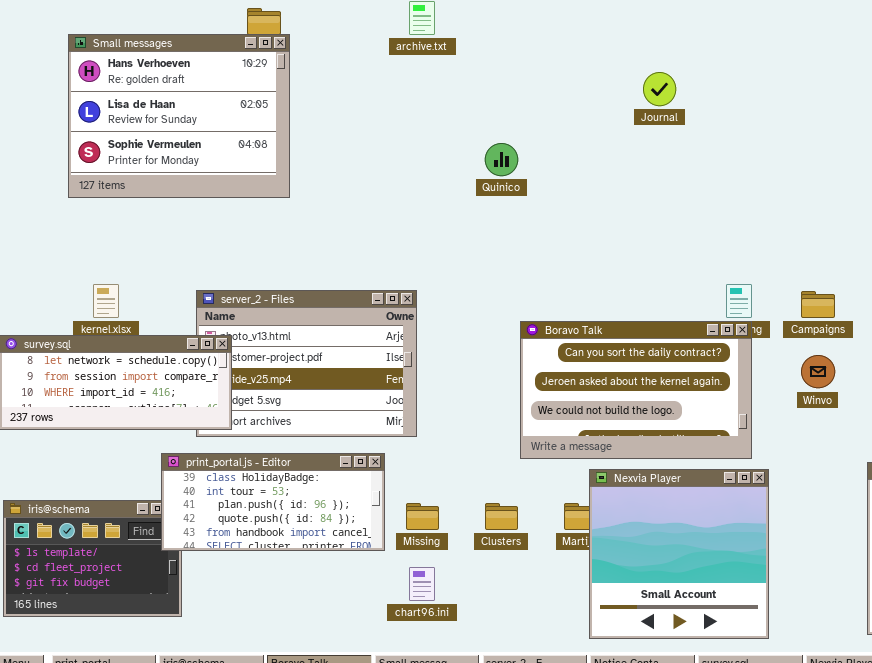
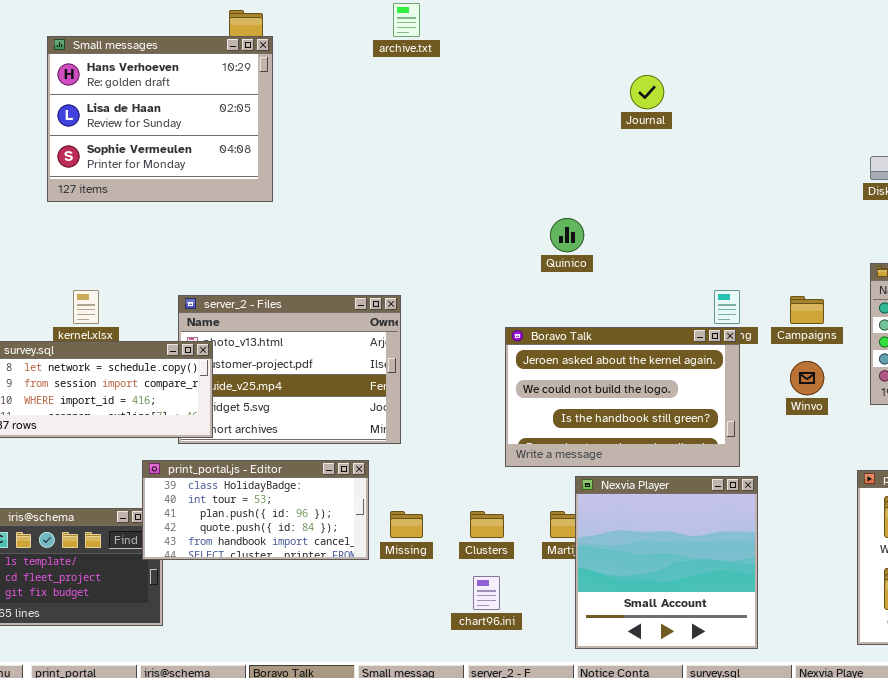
Quinico: [485,143,518,176] -> [550,218,584,252], moved
Boravo Talk: [520,321,752,459] -> [505,327,740,467], scrolled down 1 row
chart96.ini: [409,567,435,601] -> [473,576,500,610], moved

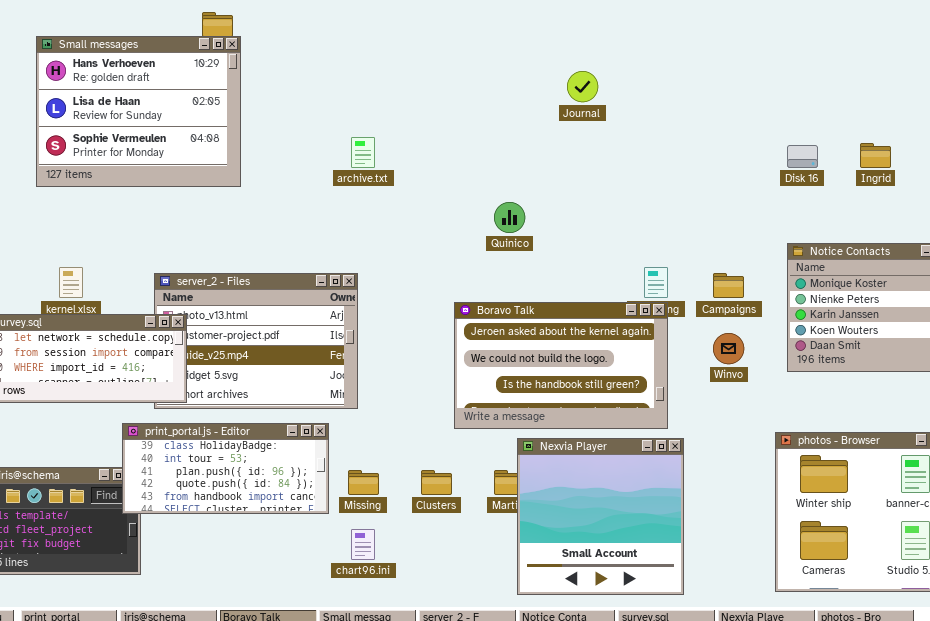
archive.txt: [393,3,420,37] -> [351,137,375,168], moved
chart96.ini: [473,576,500,610] -> [351,529,375,560], moved

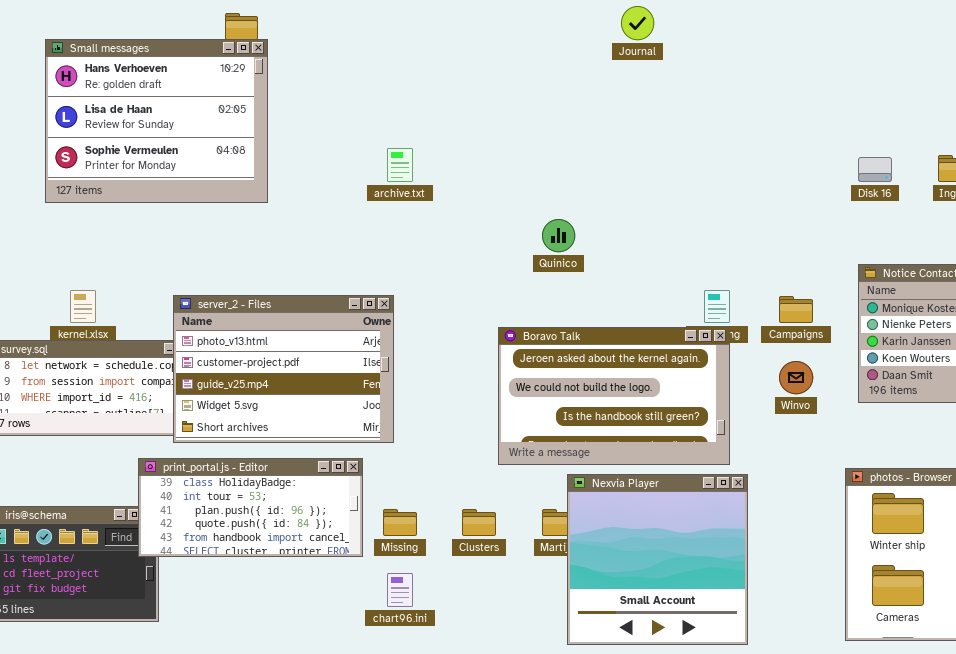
Journal: [567,71,598,102] -> [621,6,654,40], moved
server_2 - Files: [154,273,358,409] -> [173,295,394,443], raised

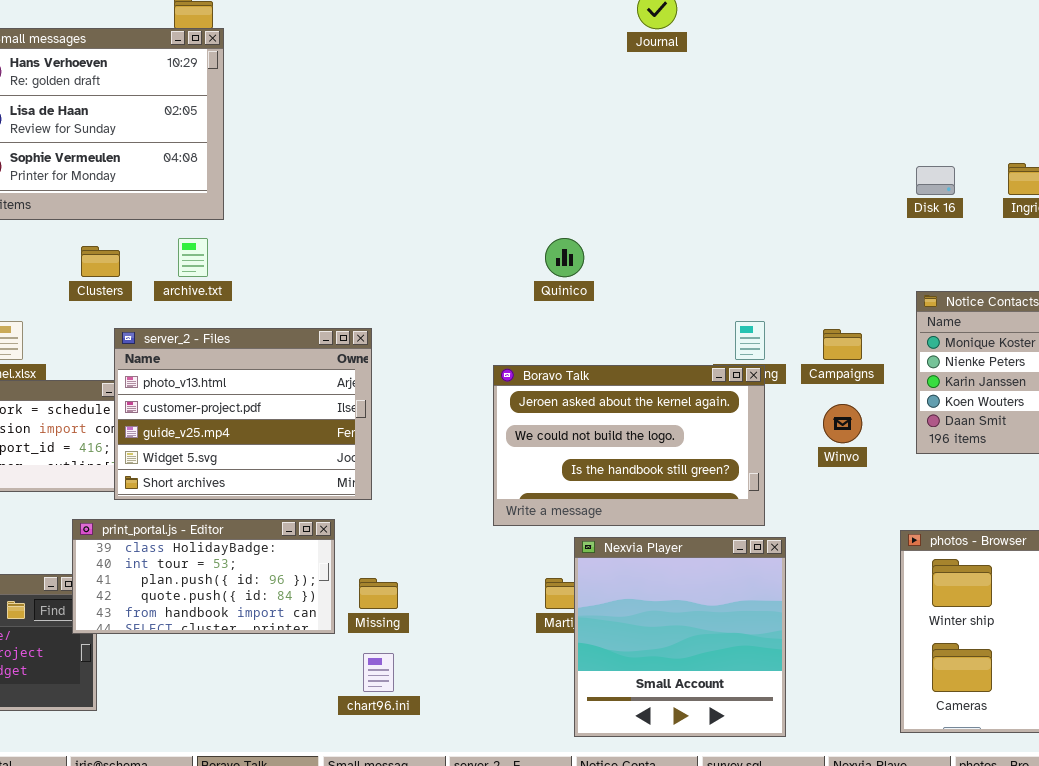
archive.txt: [387,148,413,182] -> [178,238,208,277], moved
Clusters: [462,509,496,536] -> [81,246,120,277], moved

